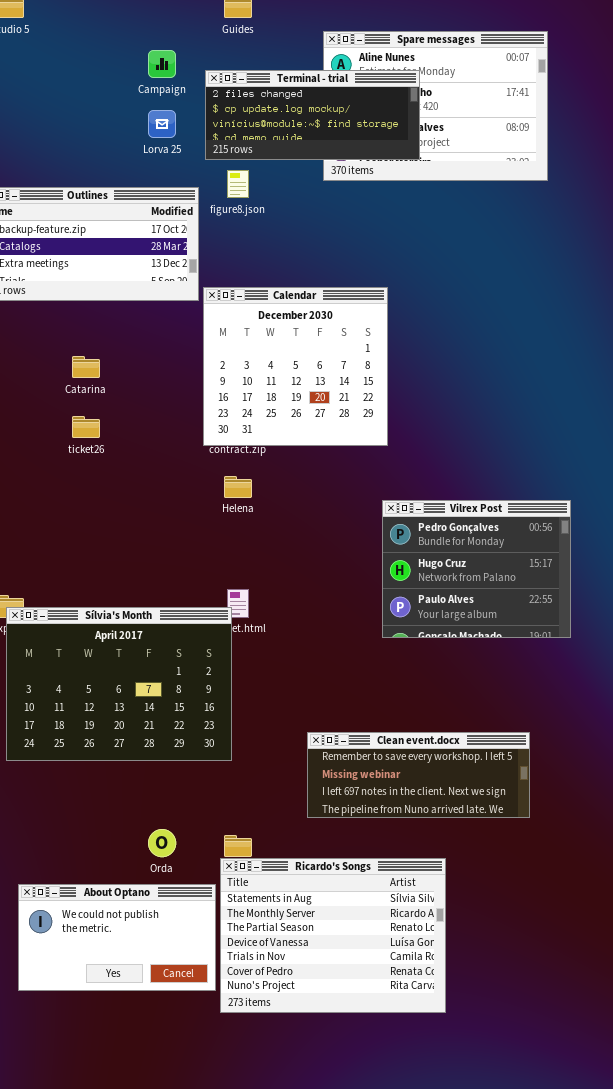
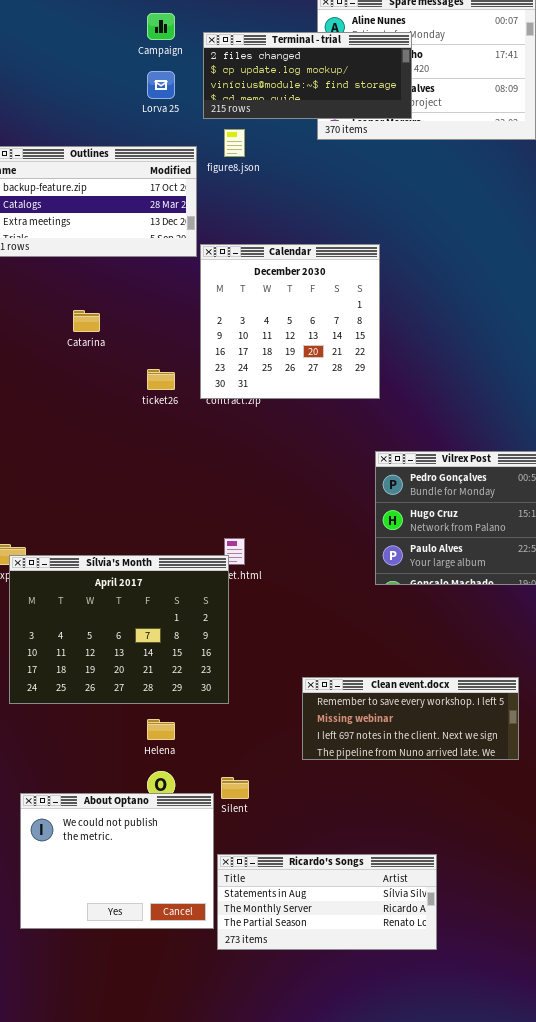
ticket26: [72,416,100,438] -> [147,369,175,390], moved
Helena: [224,476,252,498] -> [147,719,175,740], moved
Ricardo's Songs: [220,858,446,1013] -> [217,854,437,950], resized
About Optano: [18,884,216,991] -> [20,793,214,929], resized

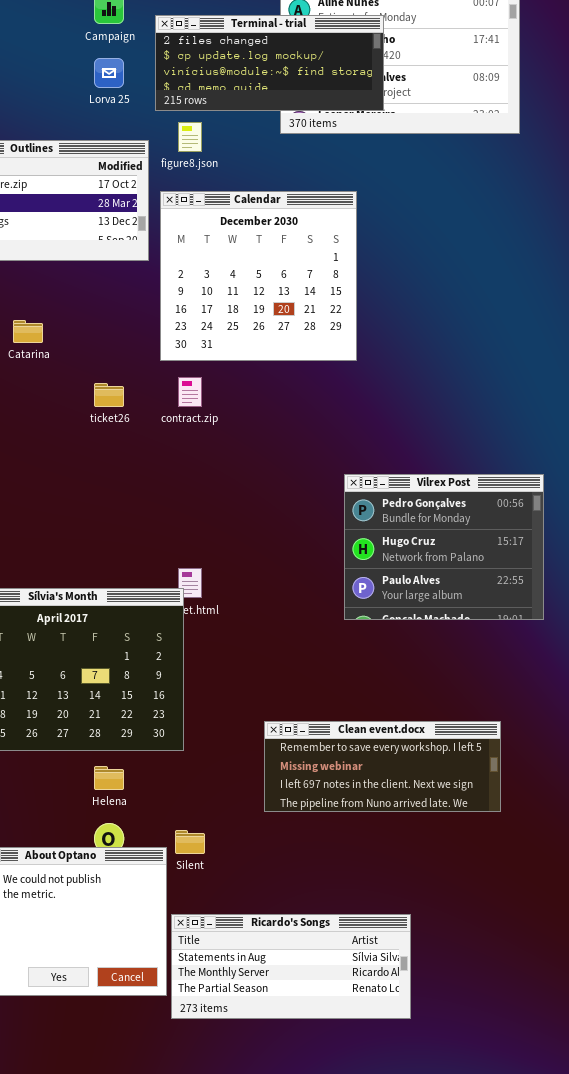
Calendar: [200,244,380,399] -> [160,191,357,361], moved

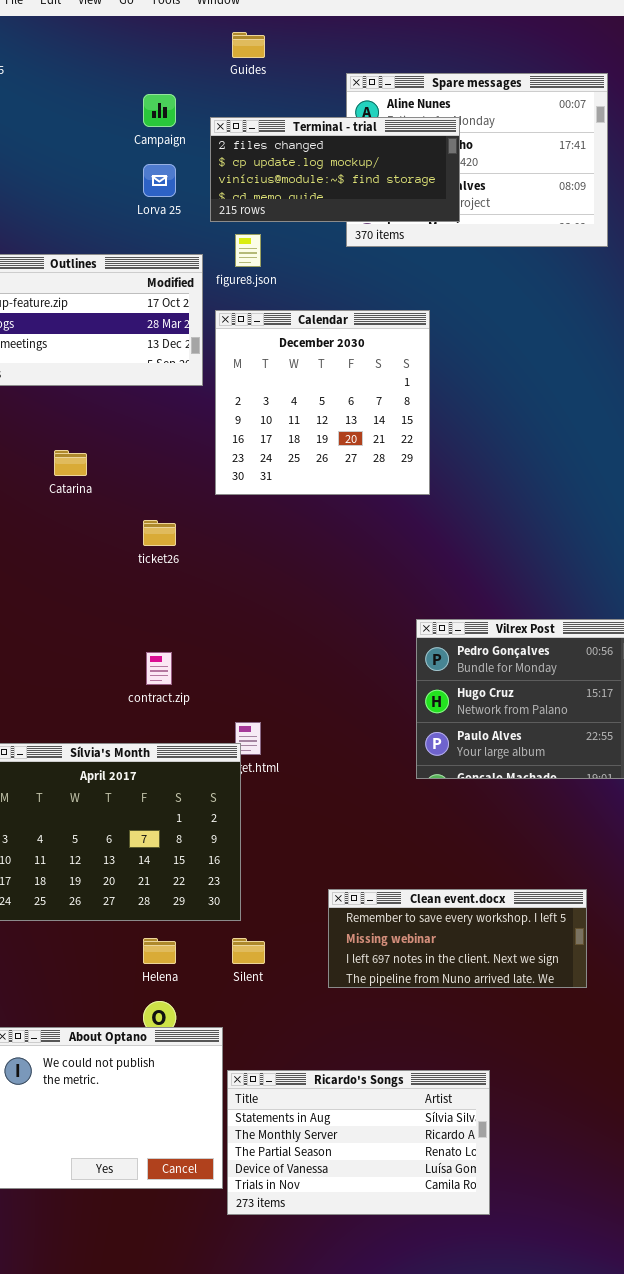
contract.zip: [178,377,202,407] -> [146,652,172,685], moved
Silent: [175,830,205,854] -> [232,938,265,964], moved
Ricardo's Songs: [171,914,411,1019] -> [227,1070,490,1215], resized

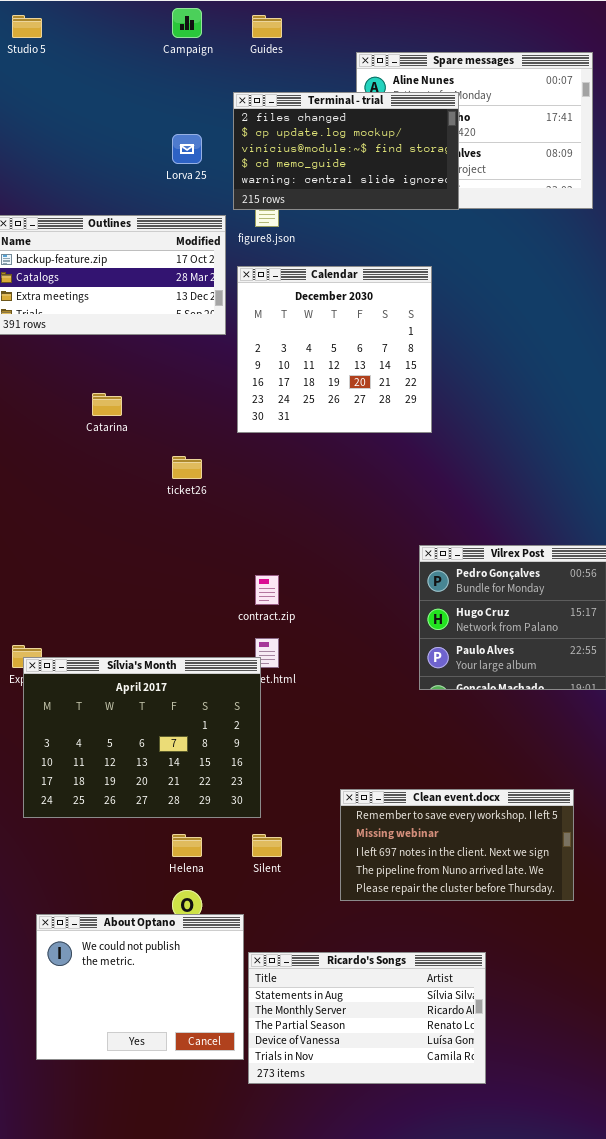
Campaign: [143,94,176,127] -> [172,8,202,38], moved
Terminal - trial: [210,117,460,222] -> [233,92,459,210], resized
contract.zip: [146,652,172,685] -> [255,575,279,605], moved
Clean event.docx: [328,889,587,988] -> [340,789,574,901], resized

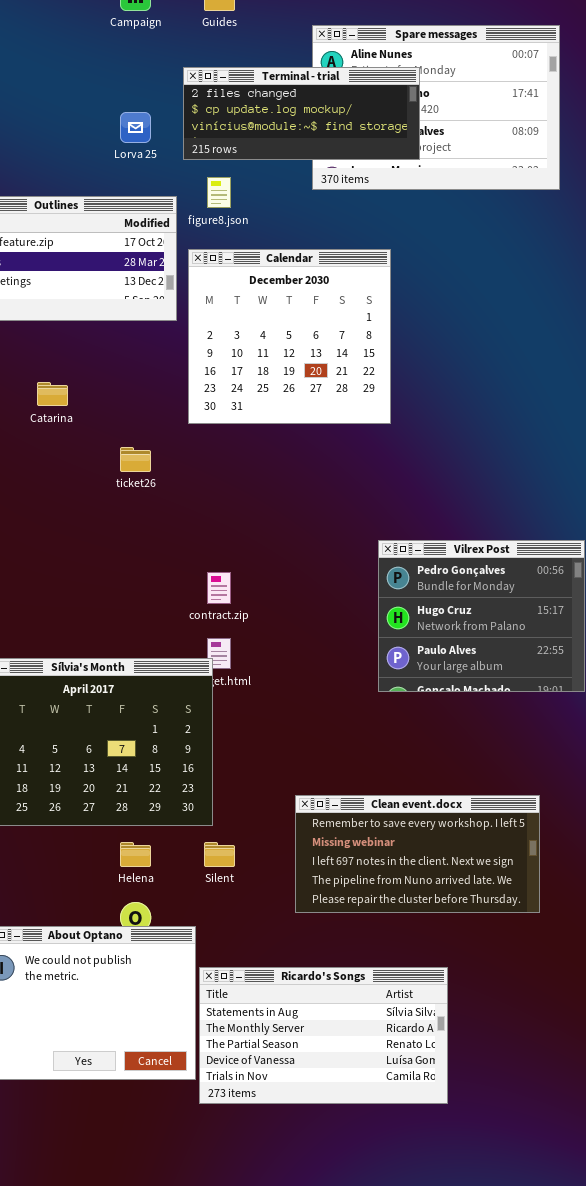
Terminal - trial: [233,92,459,210] -> [183,67,420,160], resized

